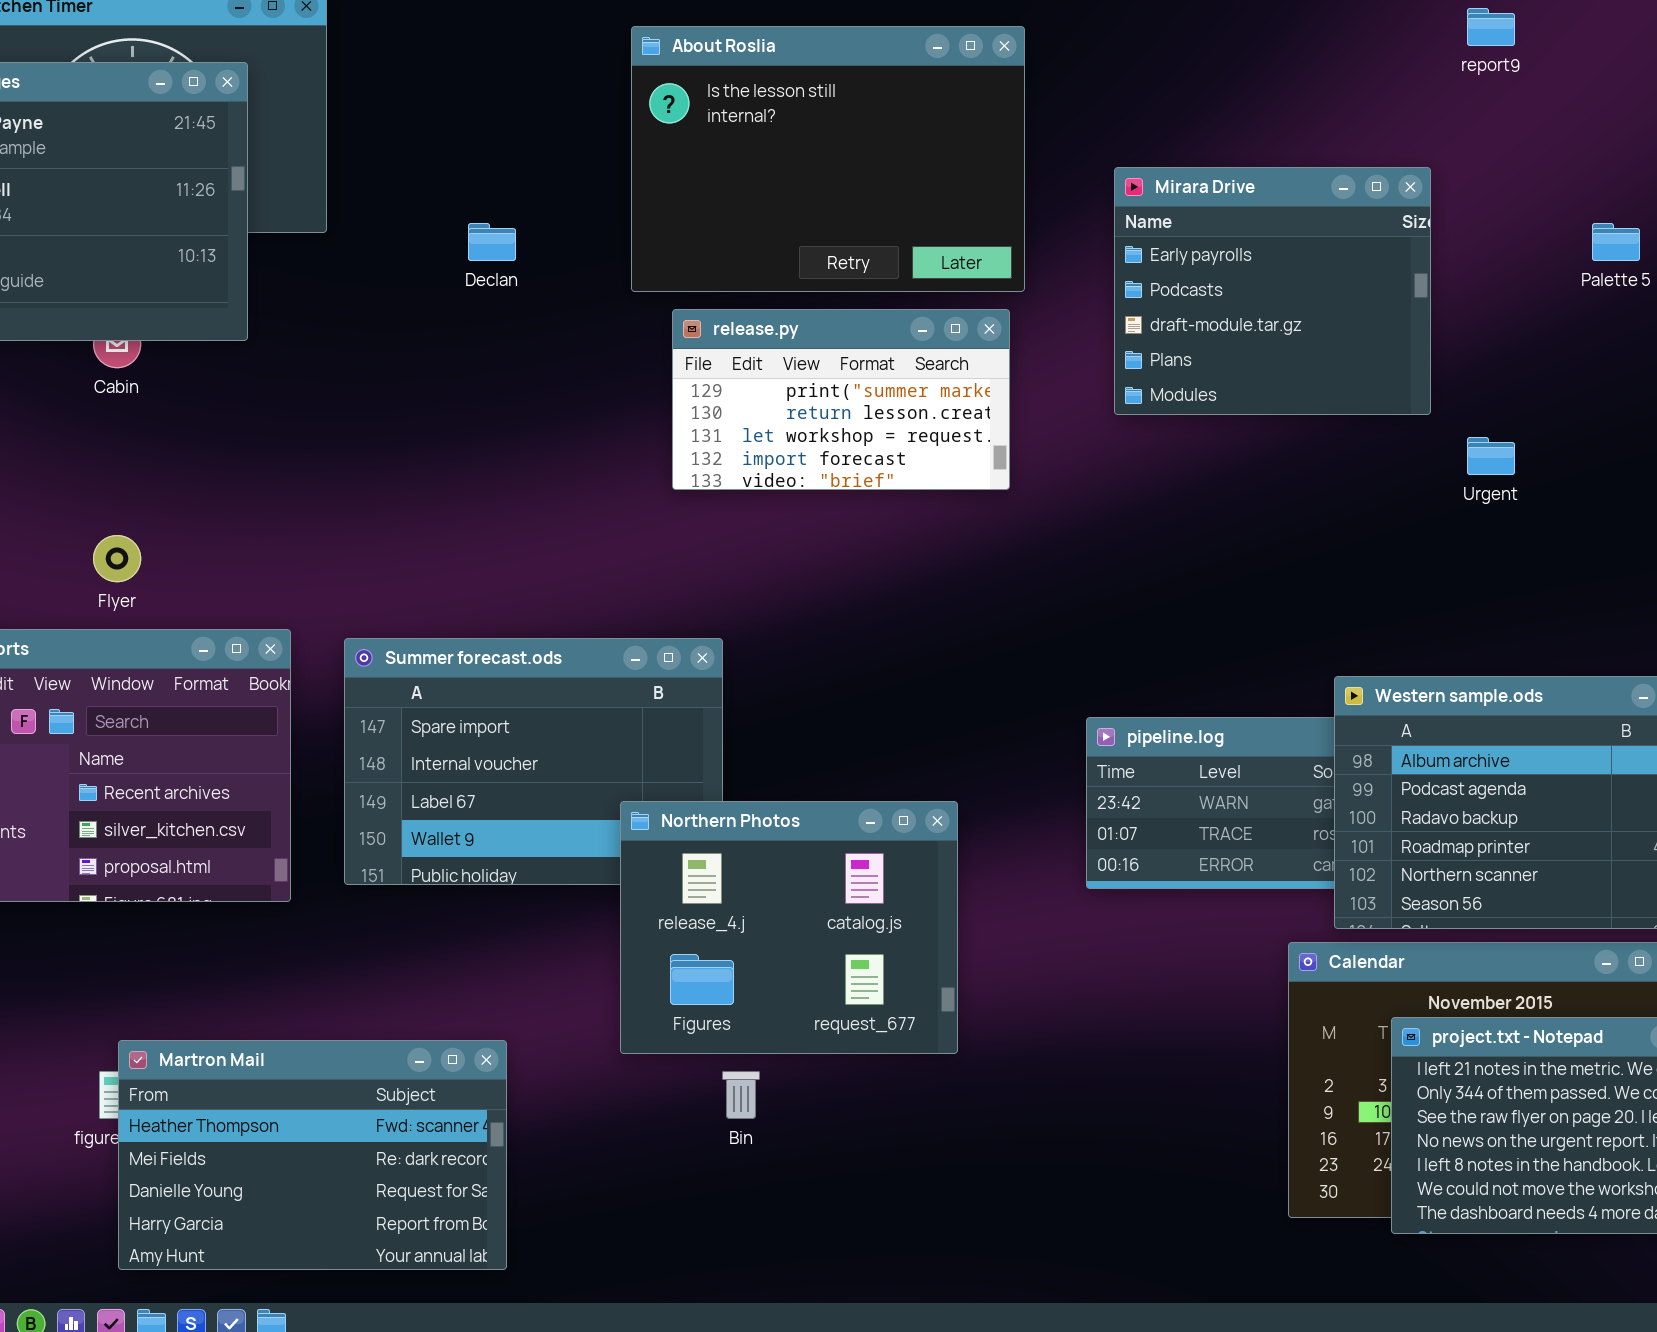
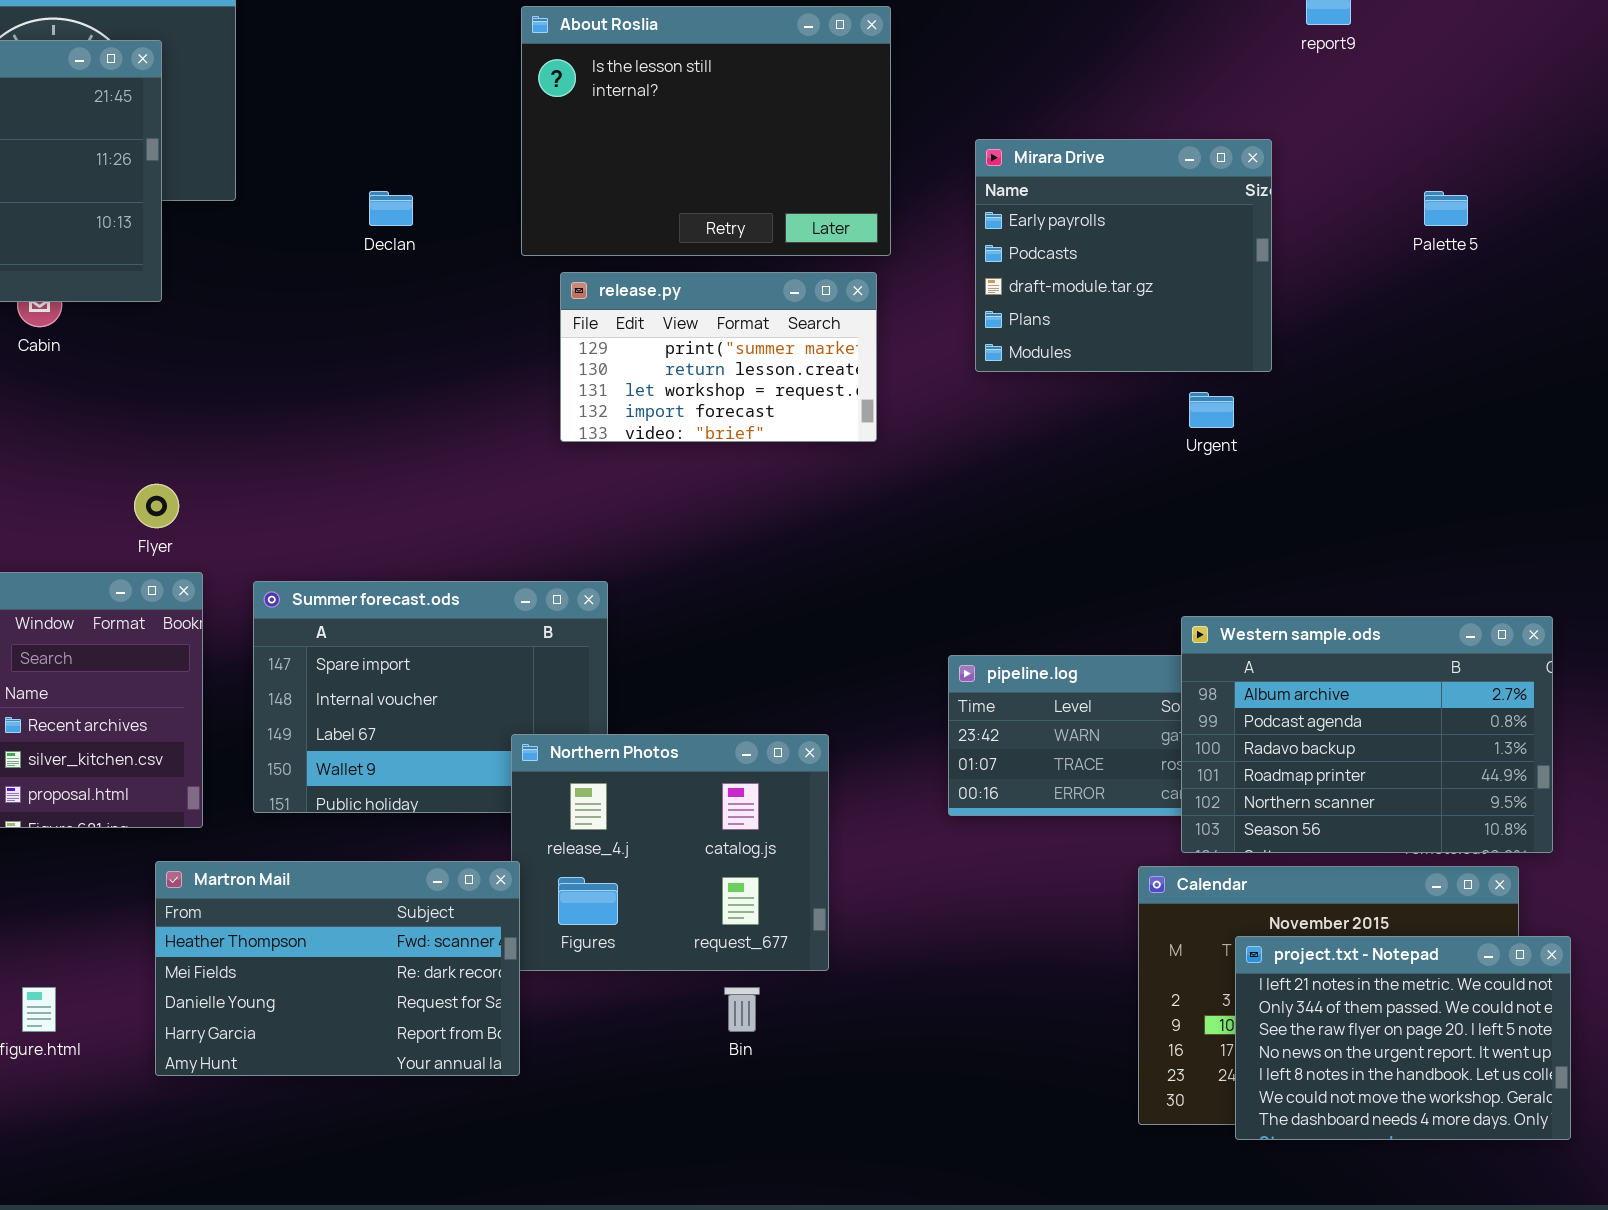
Urgent: [1467,437,1515,475] -> [1189,392,1234,428], moved
Flyer: [93,535,141,582] -> [134,484,179,528], moved
Martron Mail: [118,1040,507,1270] -> [155,861,520,1076], moved
Bin: [722,1071,760,1119] -> [724,987,760,1032], moved

